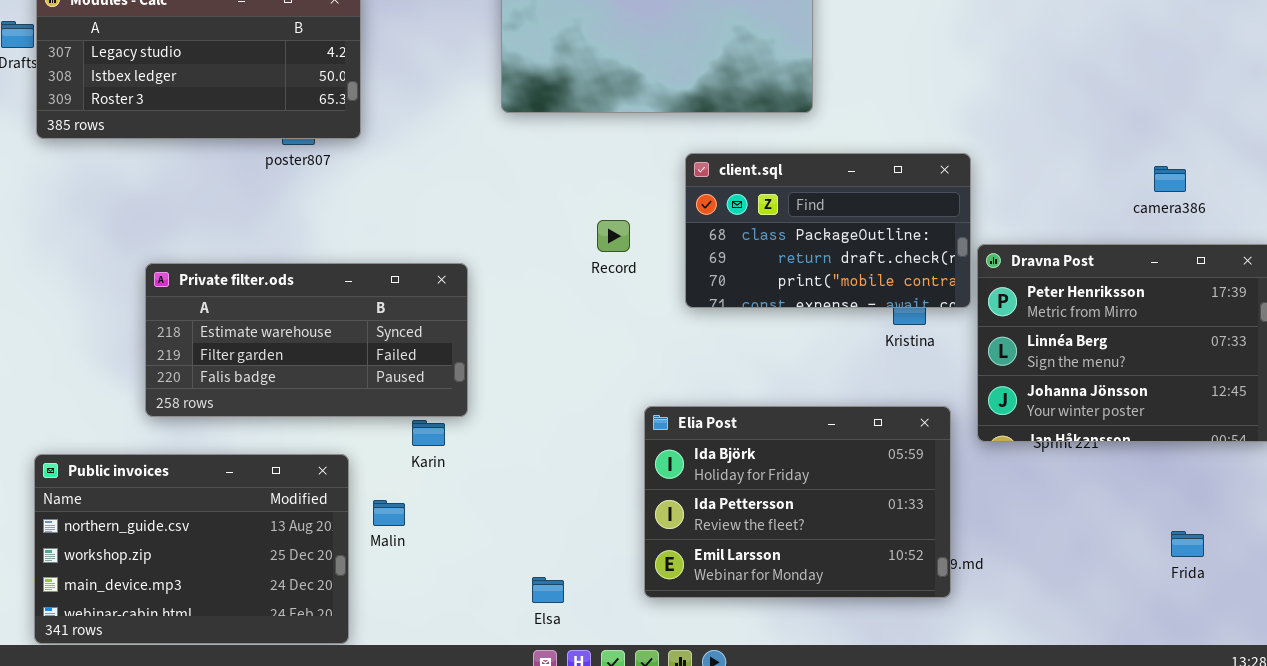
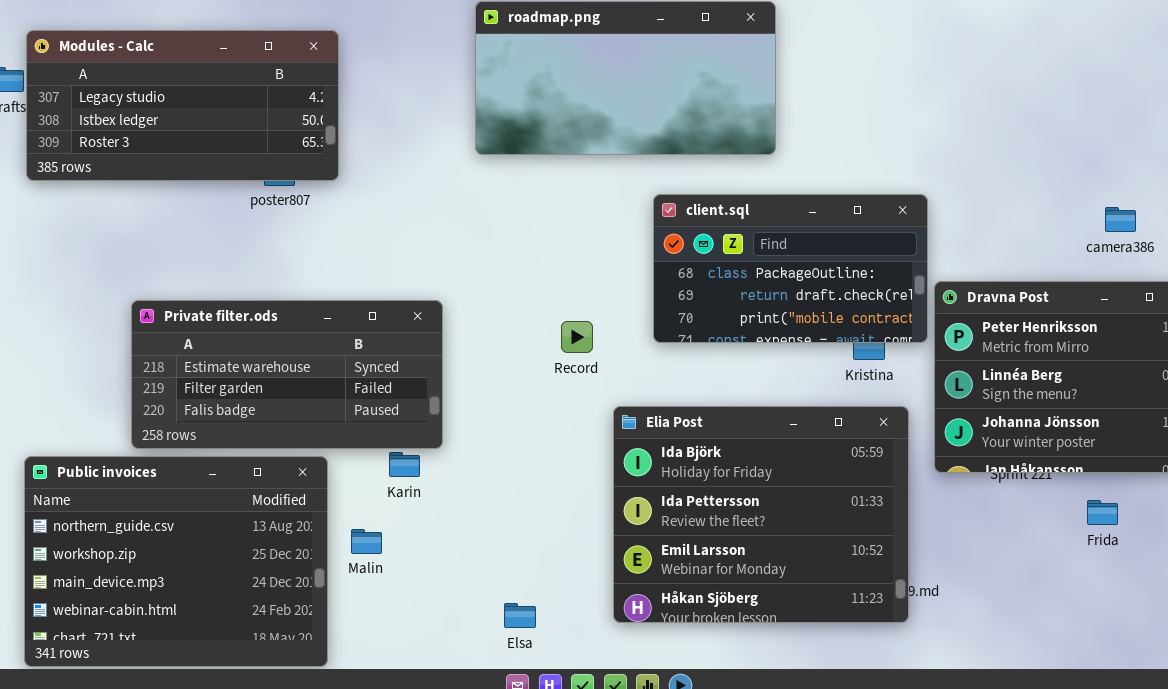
Record: [597,220,630,252] -> [561,321,593,353], moved
Elia Post: [644,406,951,598] -> [613,406,909,623], resized
Public invoices: [34,454,349,644] -> [24,456,328,667], resized
Frida: [1171,531,1204,557] -> [1087,500,1118,525], moved

